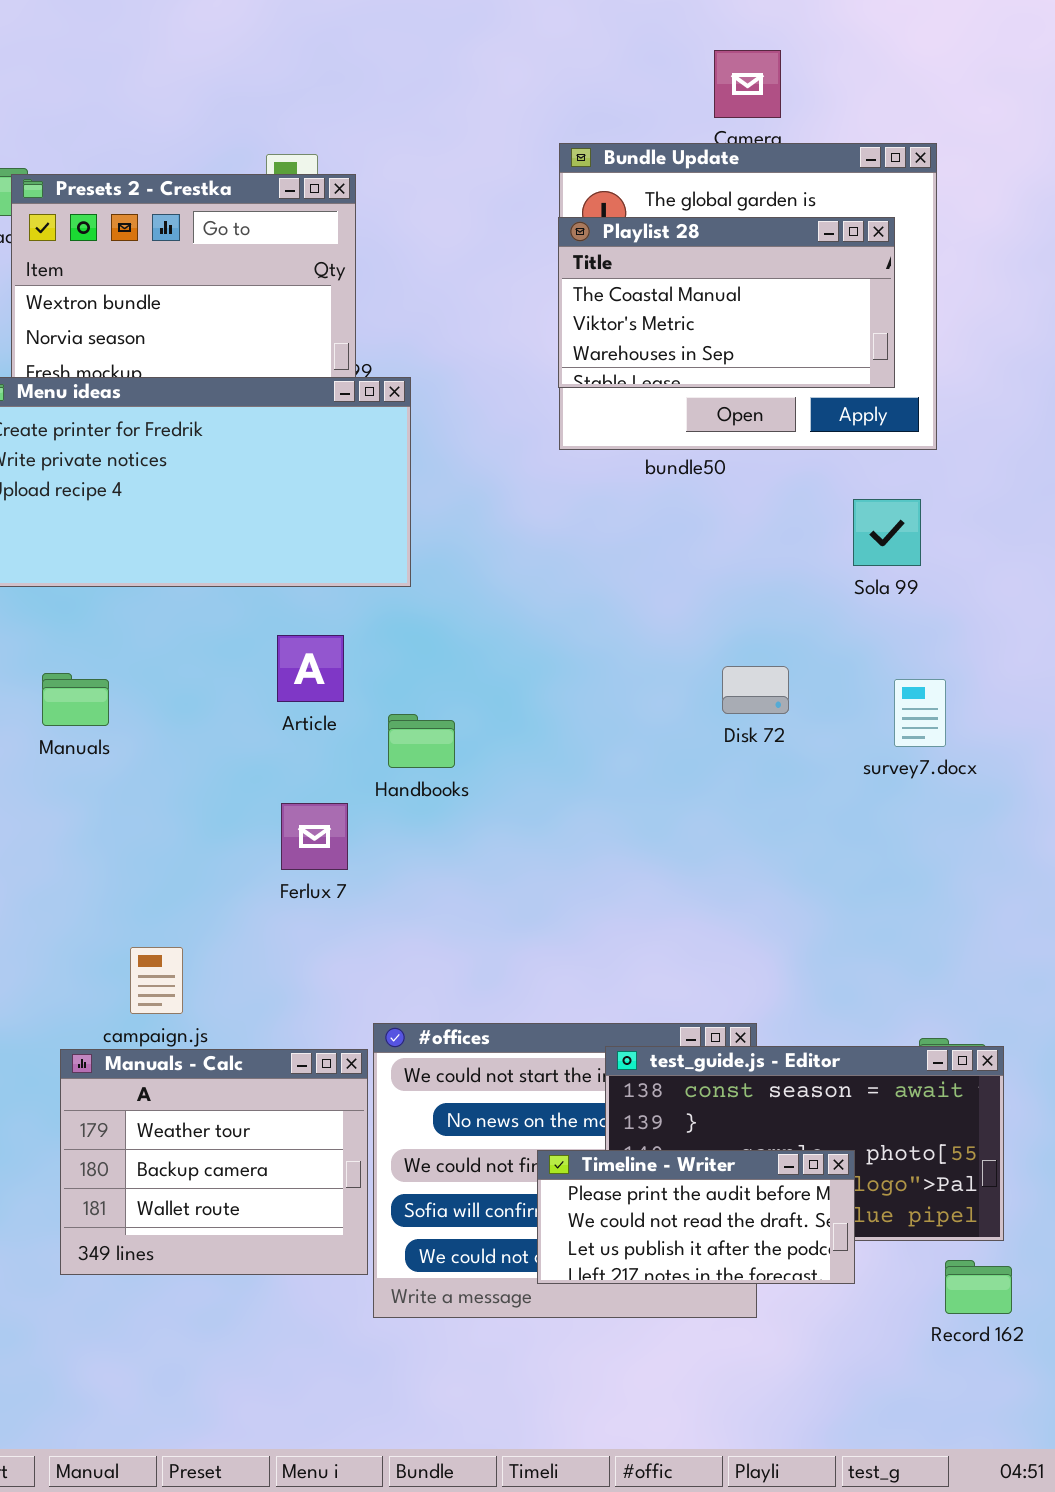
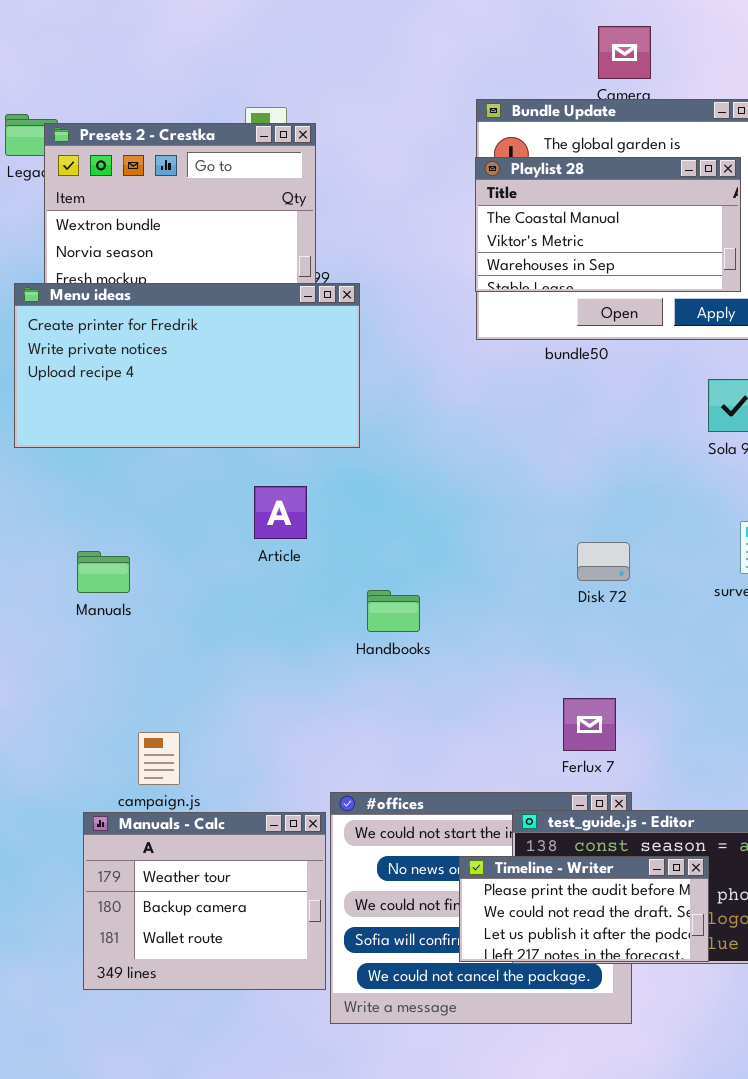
Disk 72: [722,666,789,714] -> [577,542,630,581], moved
Manuals: [42,673,109,726] -> [77,551,130,593], moved
Handbooks: [388,714,455,768] -> [367,590,420,632], moved
Ferlux 7: [281,803,348,870] -> [563,698,616,751], moved
Timeline - Writer: [537,1150,855,1284] -> [459,856,709,962], moved

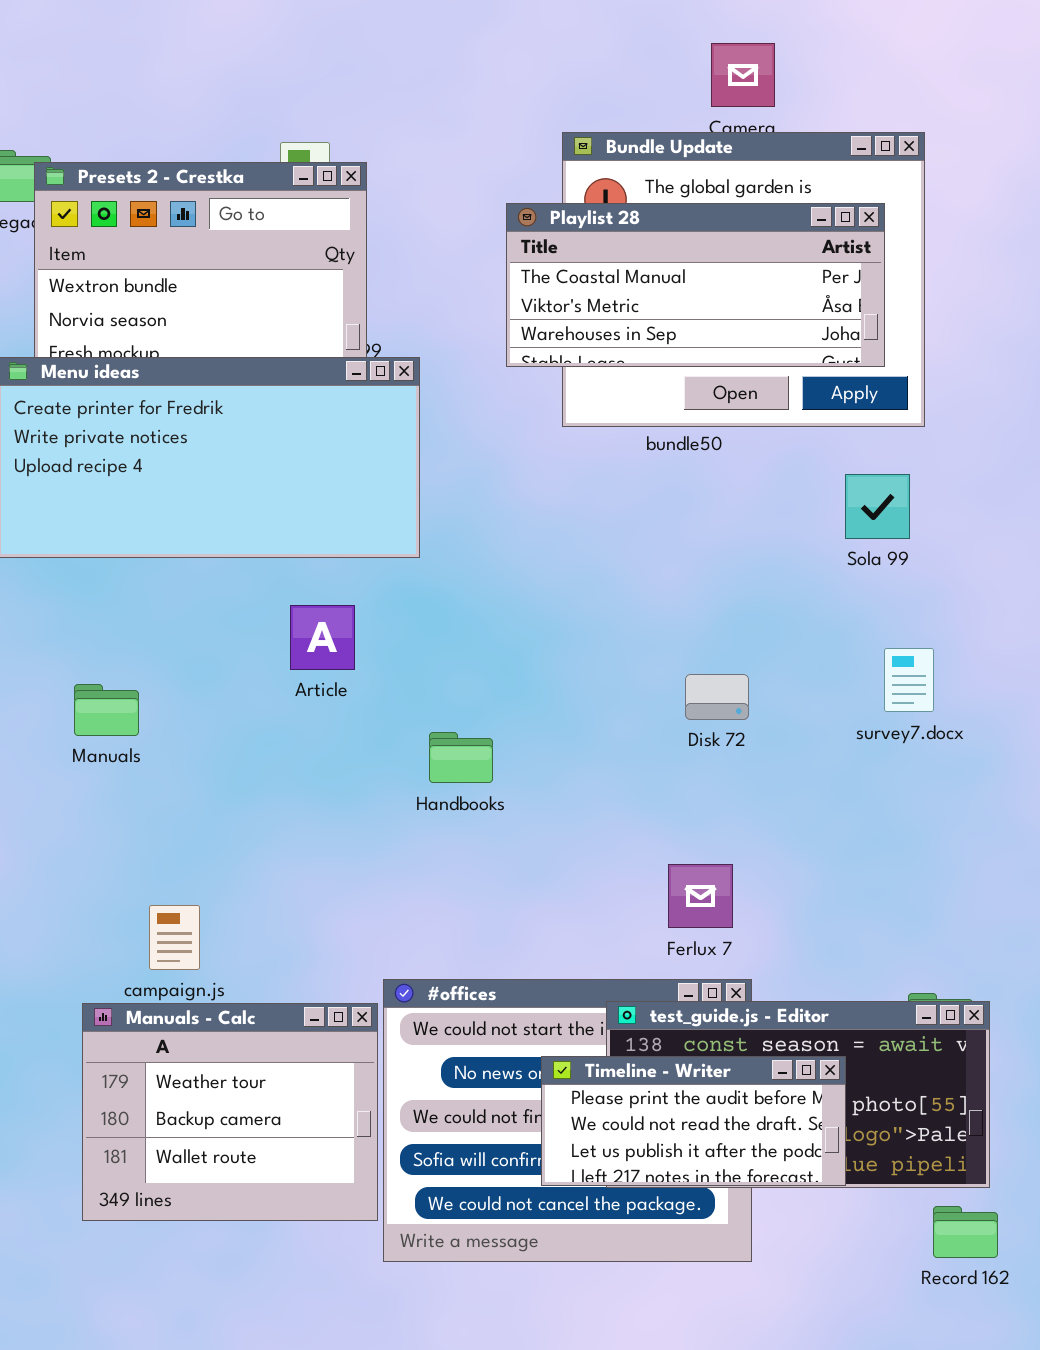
Playlist 28: [475,157,741,292] -> [506,203,885,367], resized

